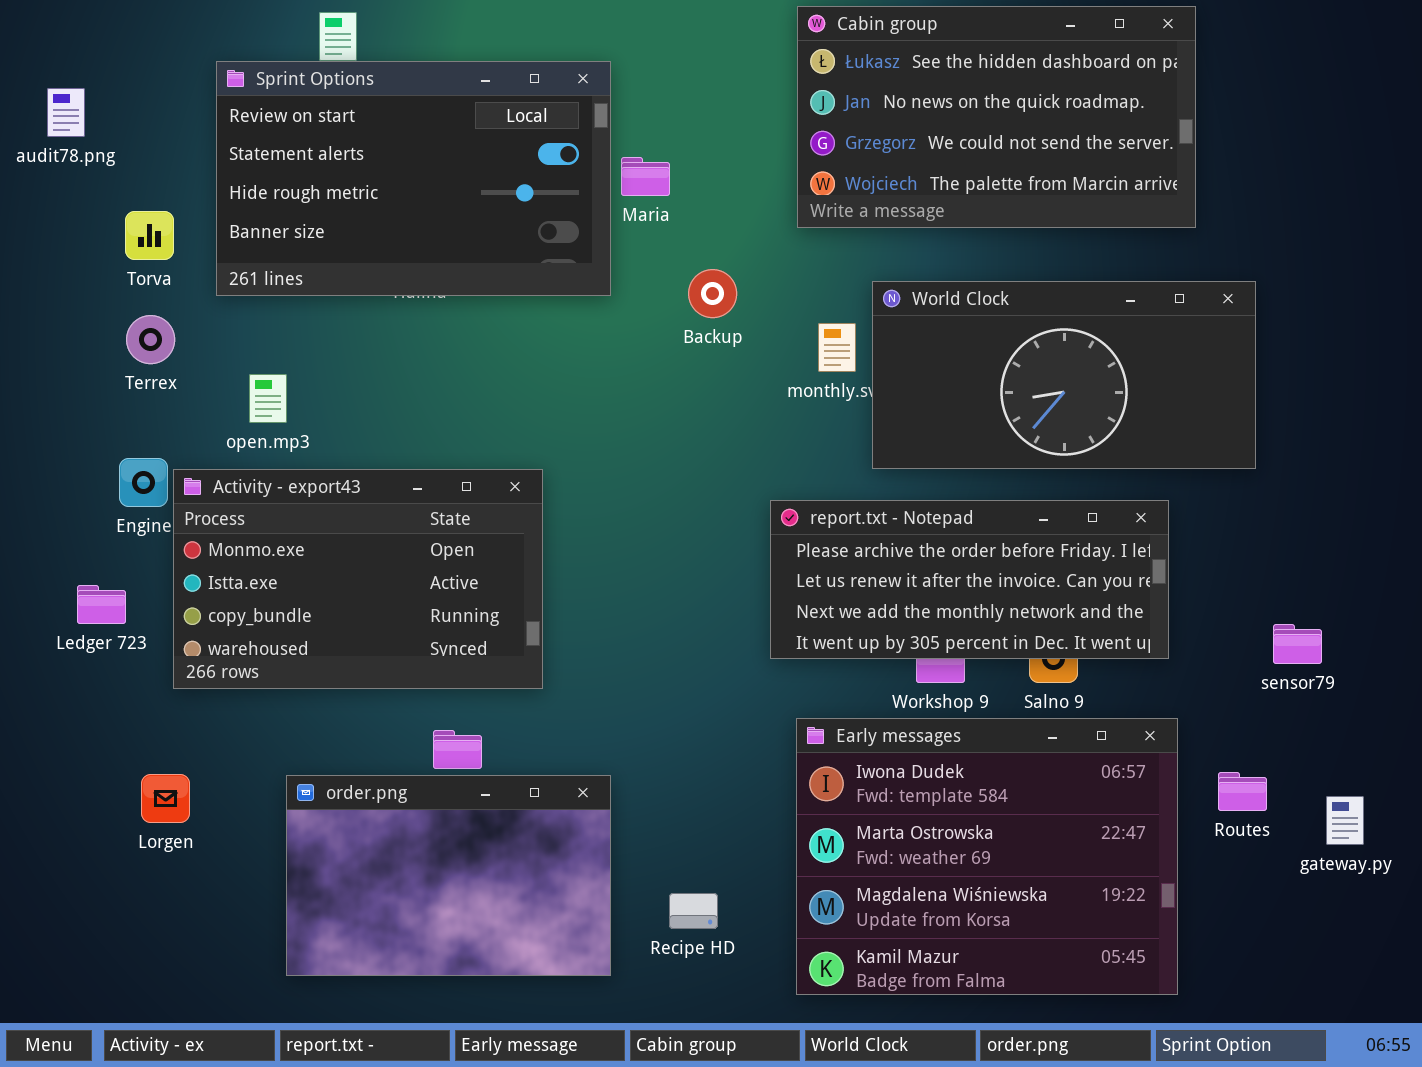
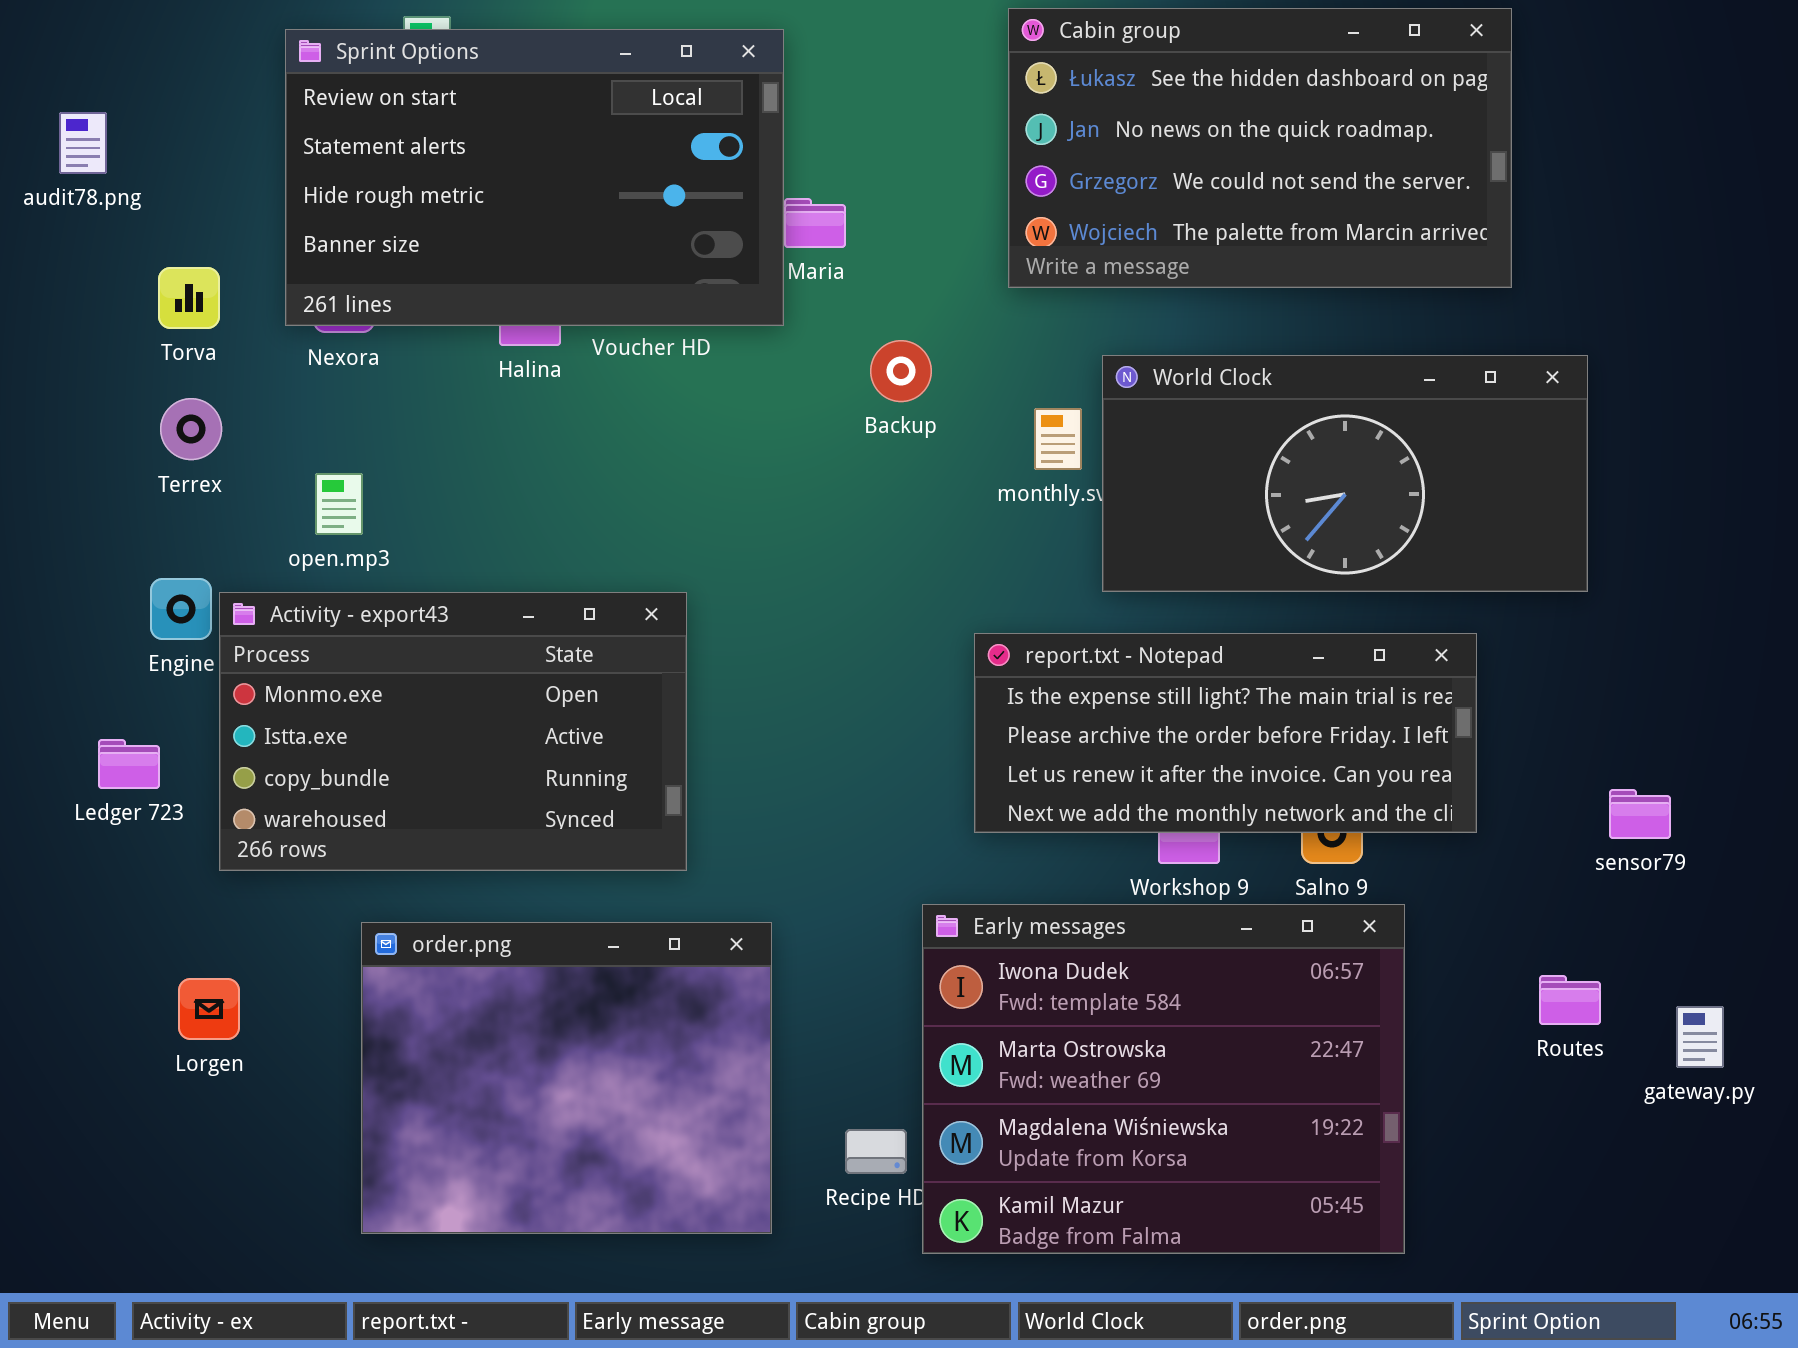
Sprint Options: [216,61,611,296] -> [285,29,784,326], moved
report.txt - Notepad: [770,500,1169,659] -> [974,633,1477,833], scrolled up 1 row
Early messages: [796,718,1178,995] -> [922,904,1405,1254], moved
order.png: [286,775,611,976] -> [361,922,772,1234], resized

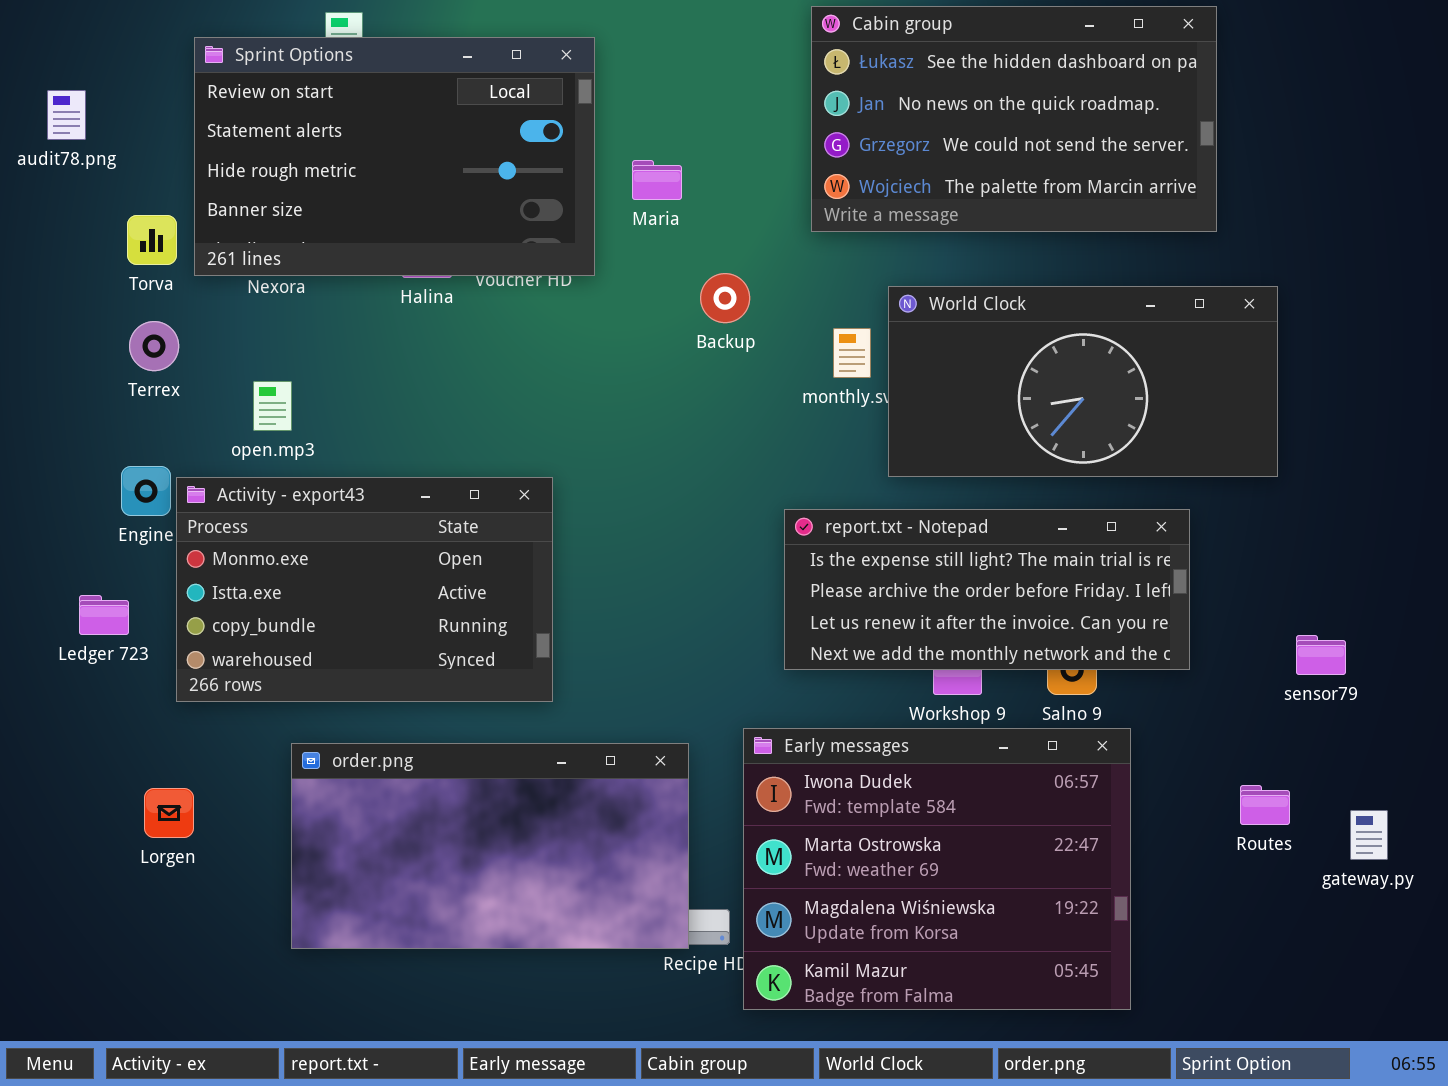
Sprint Options: [285,29,784,326] -> [194,37,595,276], moved
order.png: [361,922,772,1234] -> [291,743,689,949], resized

